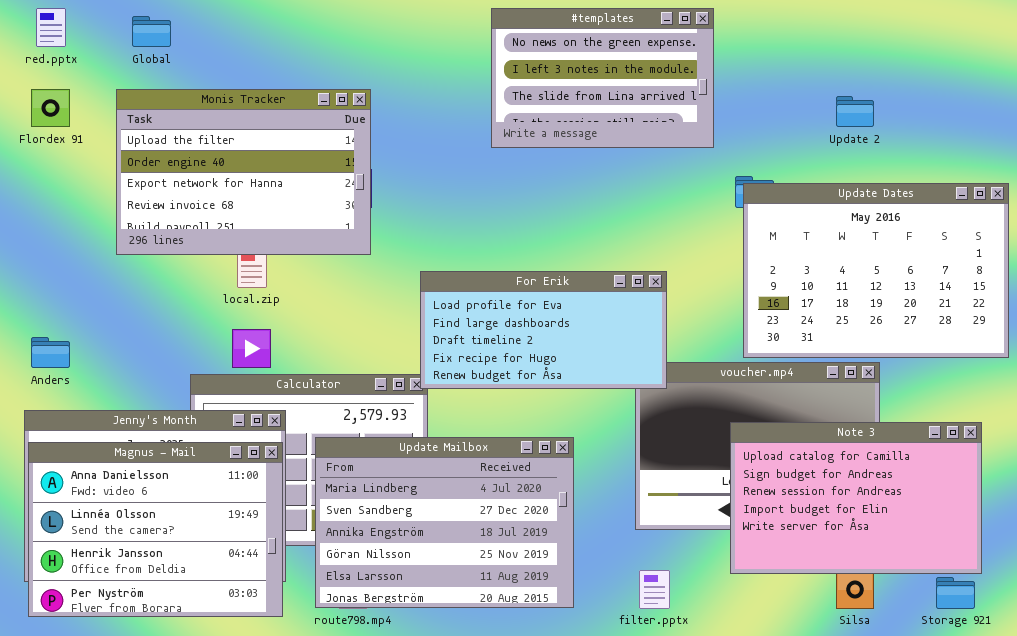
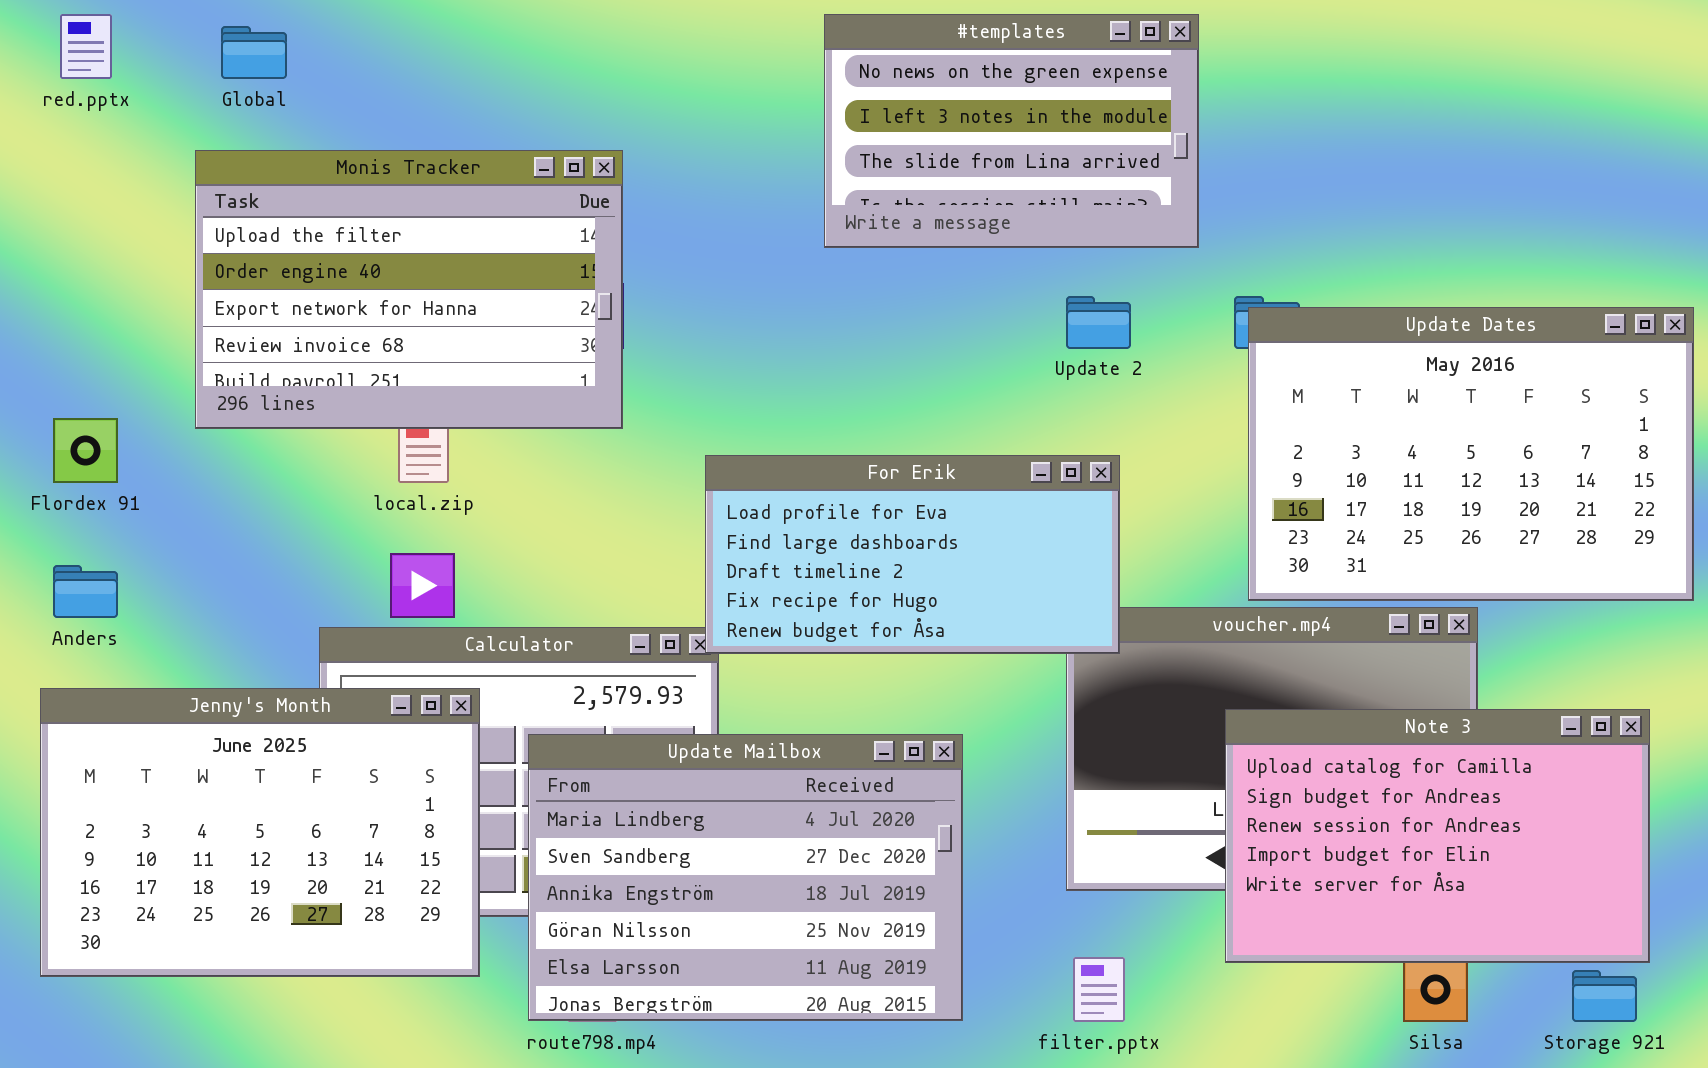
Flordex 91: [31,89,70,127] -> [53,418,118,483], moved
Update 2: [836,96,874,127] -> [1066,296,1131,349], moved
Magnus - Mail: [28,442,283,617] -> none, closed

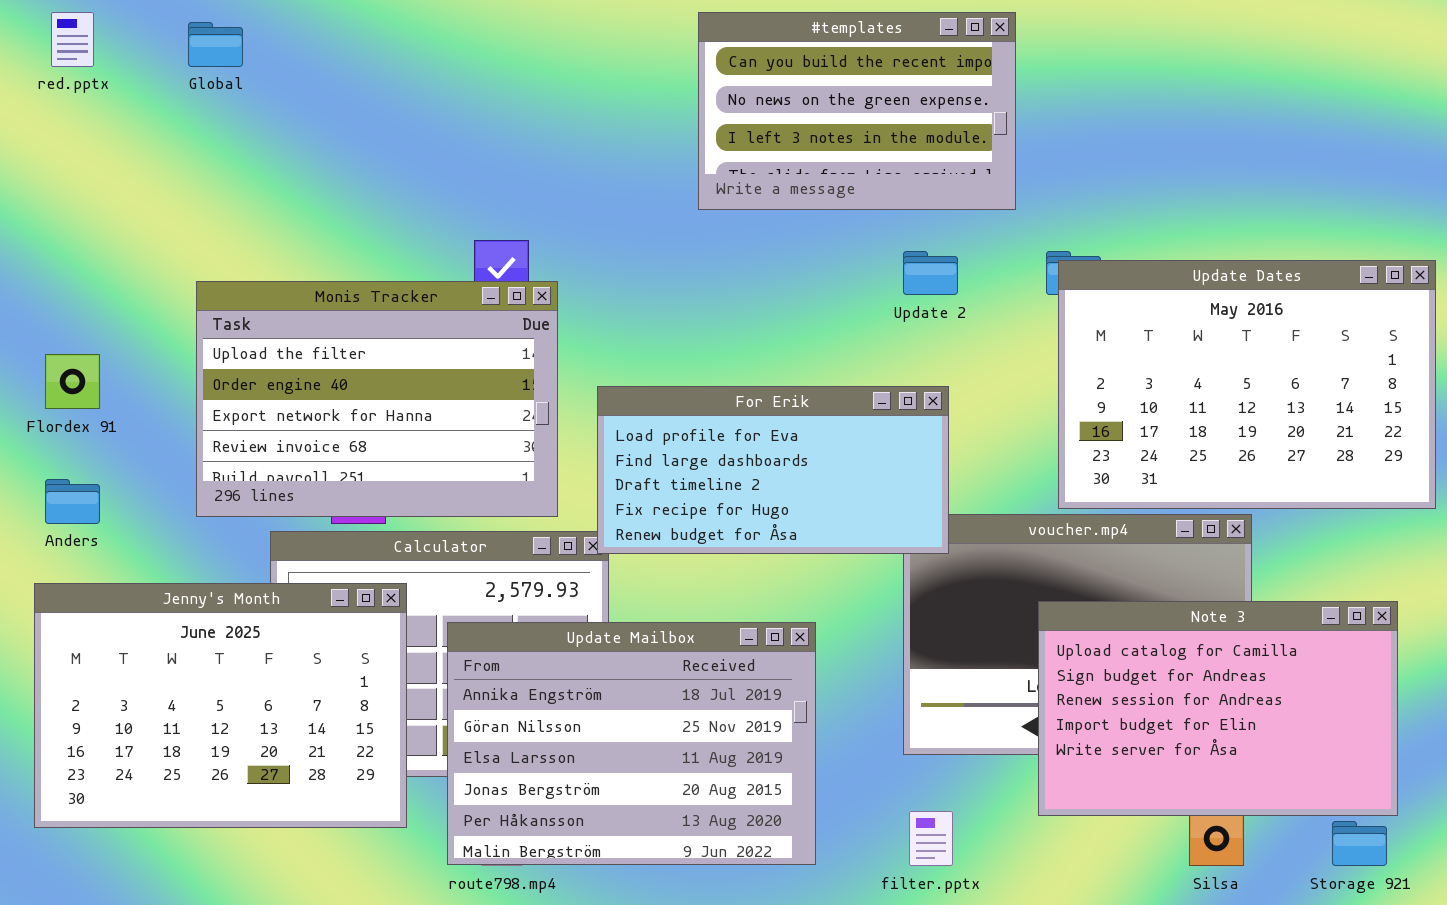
#templates: [824,14,1199,248] -> [698,12,1016,210], scrolled up 1 row
Monis Tracker: [195,150,623,429] -> [196,281,558,517], moved
Update Mailbox: [528,734,963,1021] -> [447,622,816,865], scrolled down 2 rows

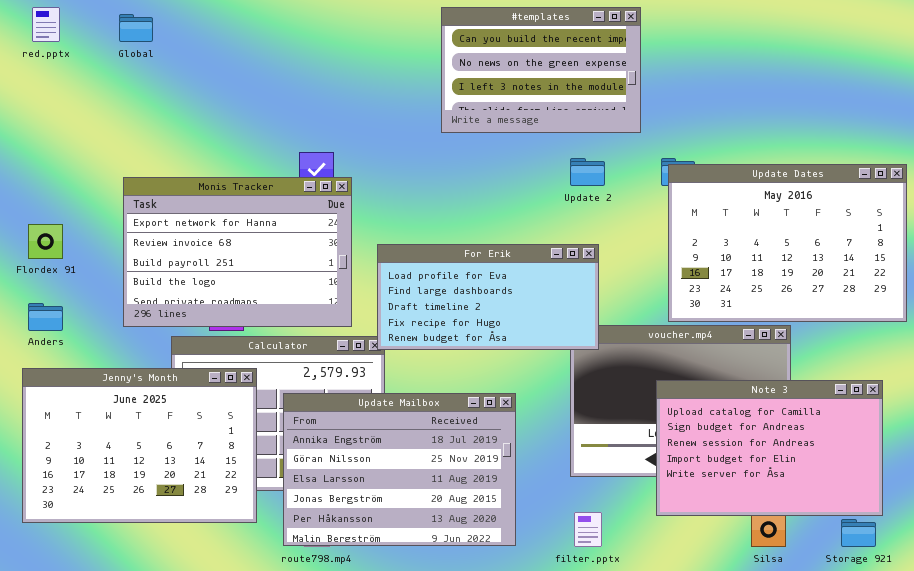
Monis Tracker: [196,281,558,517] -> [123,177,352,327], scrolled down 2 rows

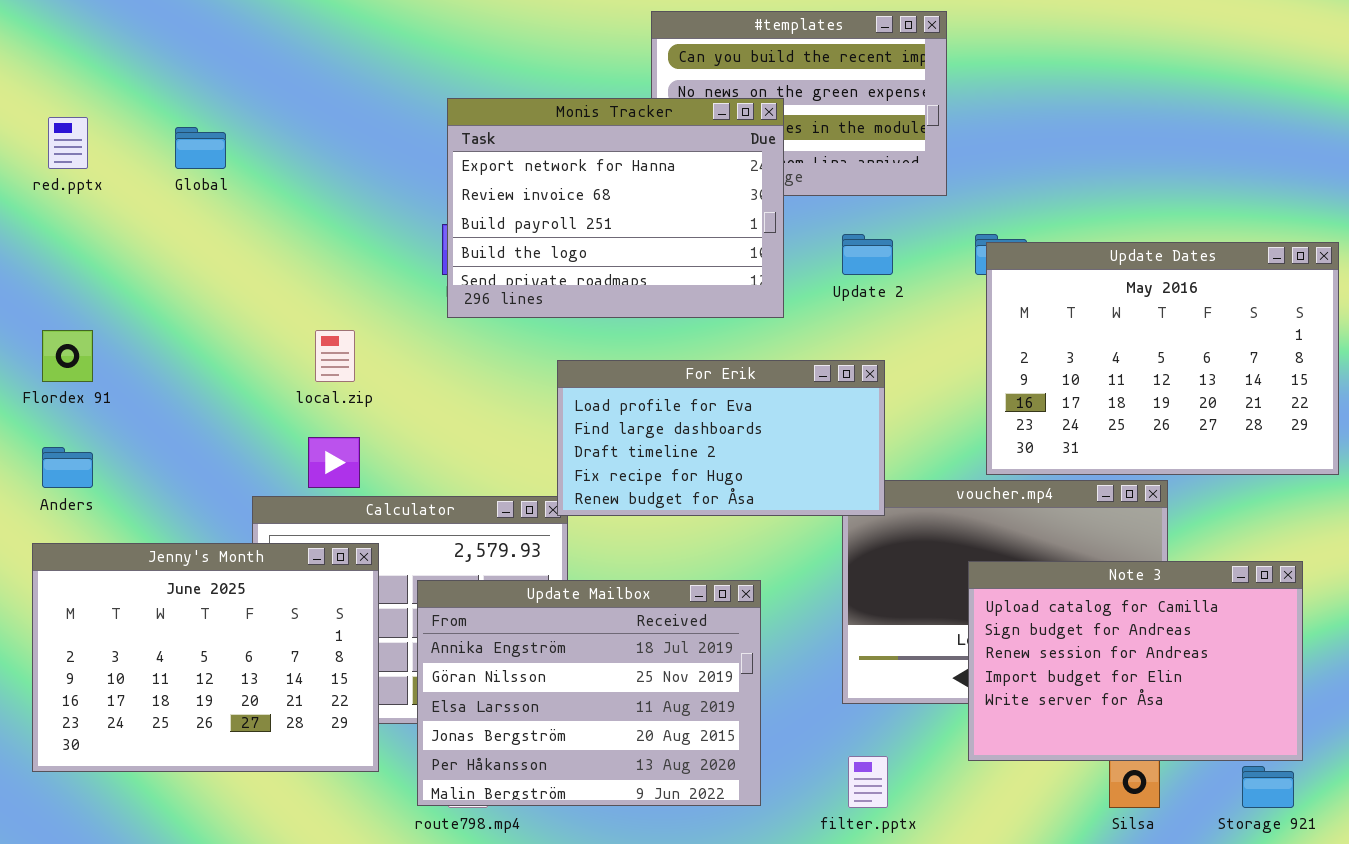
red.pptx: [32,7,60,42] -> [48,117,88,169], moved
Global: [119,14,153,42] -> [175,127,226,169], moved
Monis Tracker: [123,177,352,327] -> [447,98,784,318], moved

